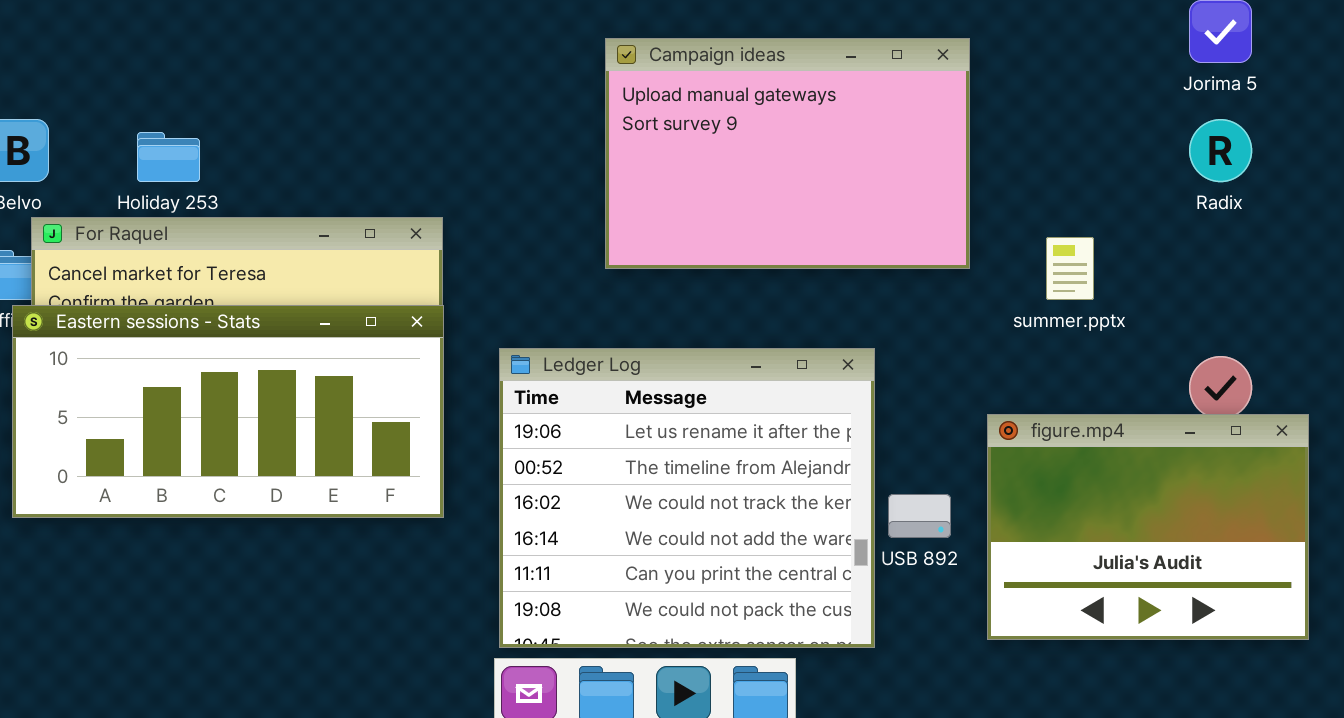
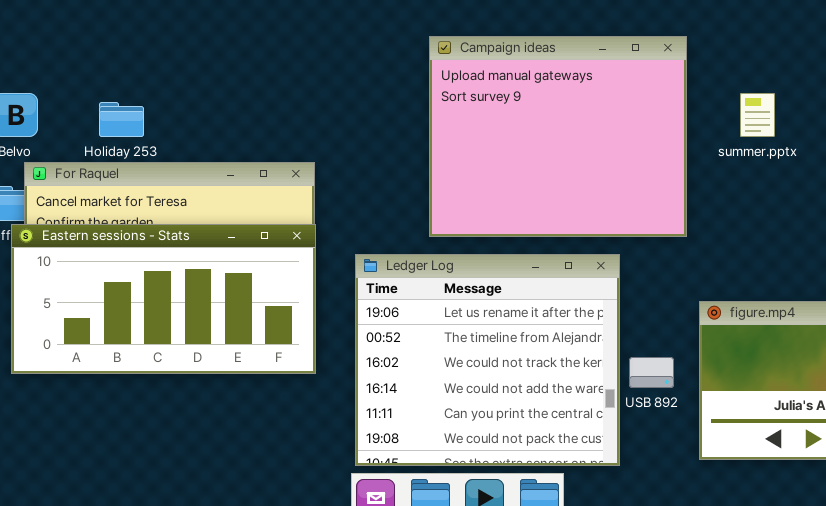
Campaign ideas: [605,38,970,269] -> [429,36,687,237], resized
summer.pptx: [1046,237,1094,300] -> [740,93,775,137], moved

